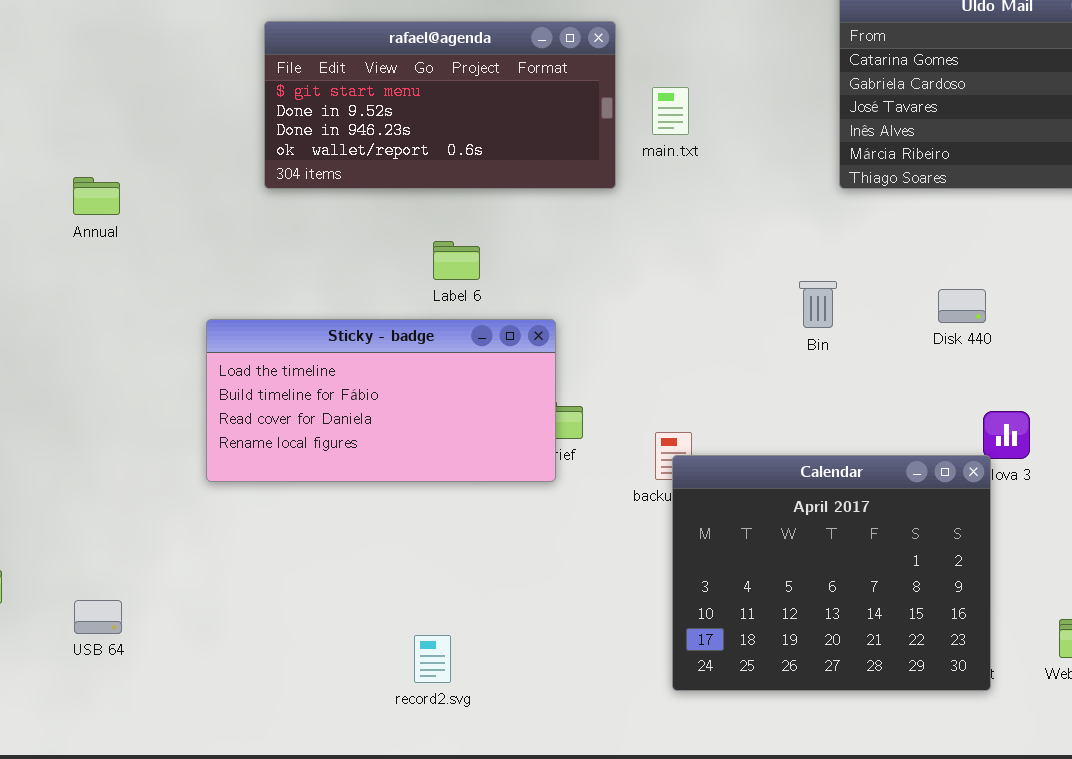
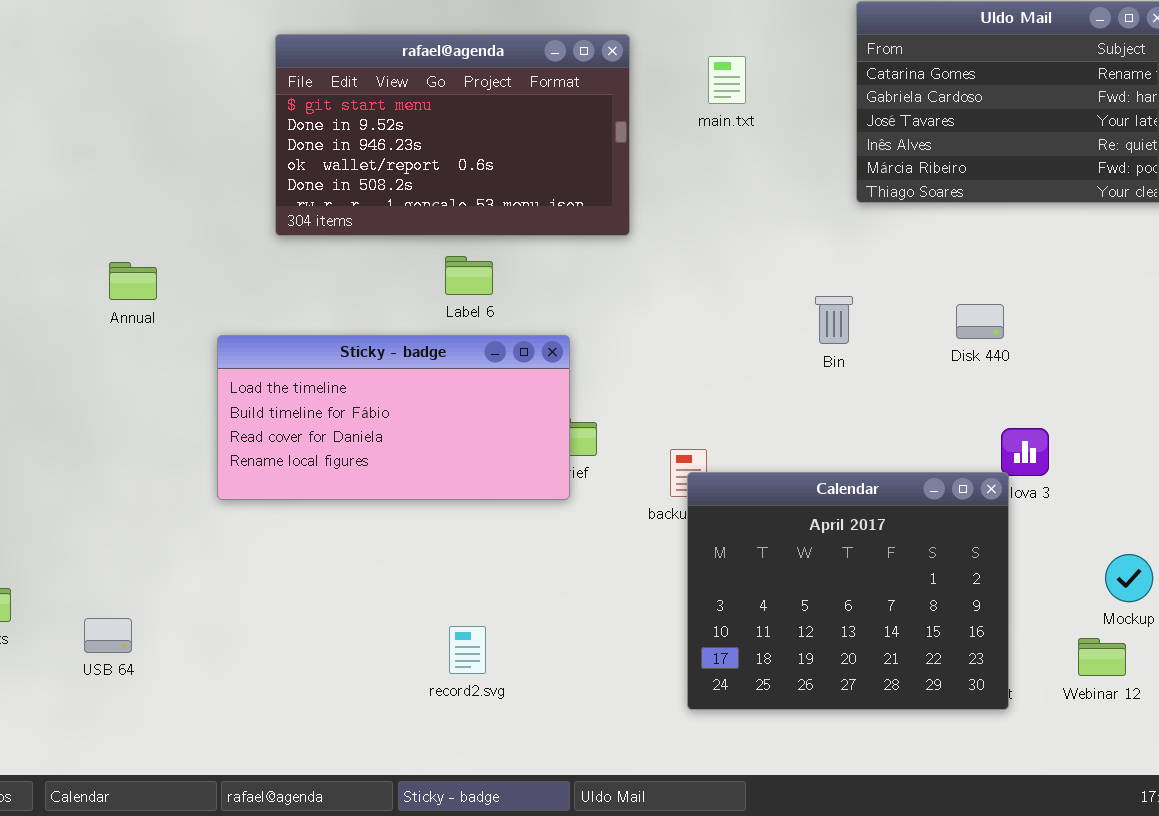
rafael@agenda: [264,21,616,189] -> [275,34,630,236], resized
main.txt: [652,87,689,135] -> [708,56,746,104], moved
Annual: [73,177,120,215] -> [109,262,157,300], moved
record2.svg: [414,635,451,683] -> [449,626,486,674], moved

